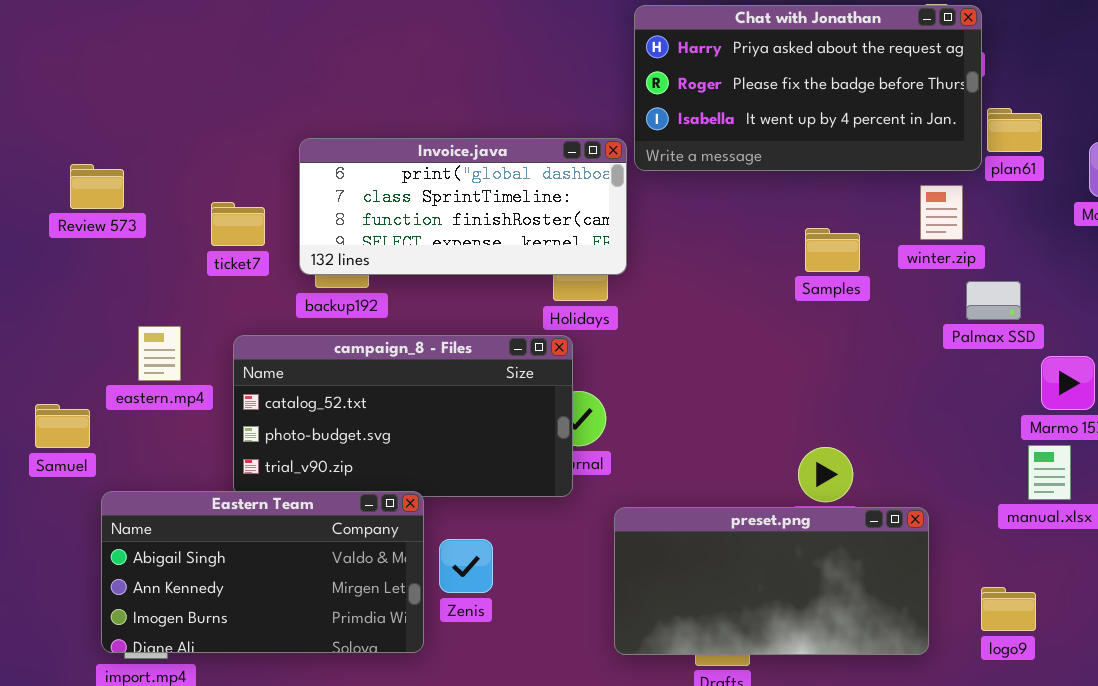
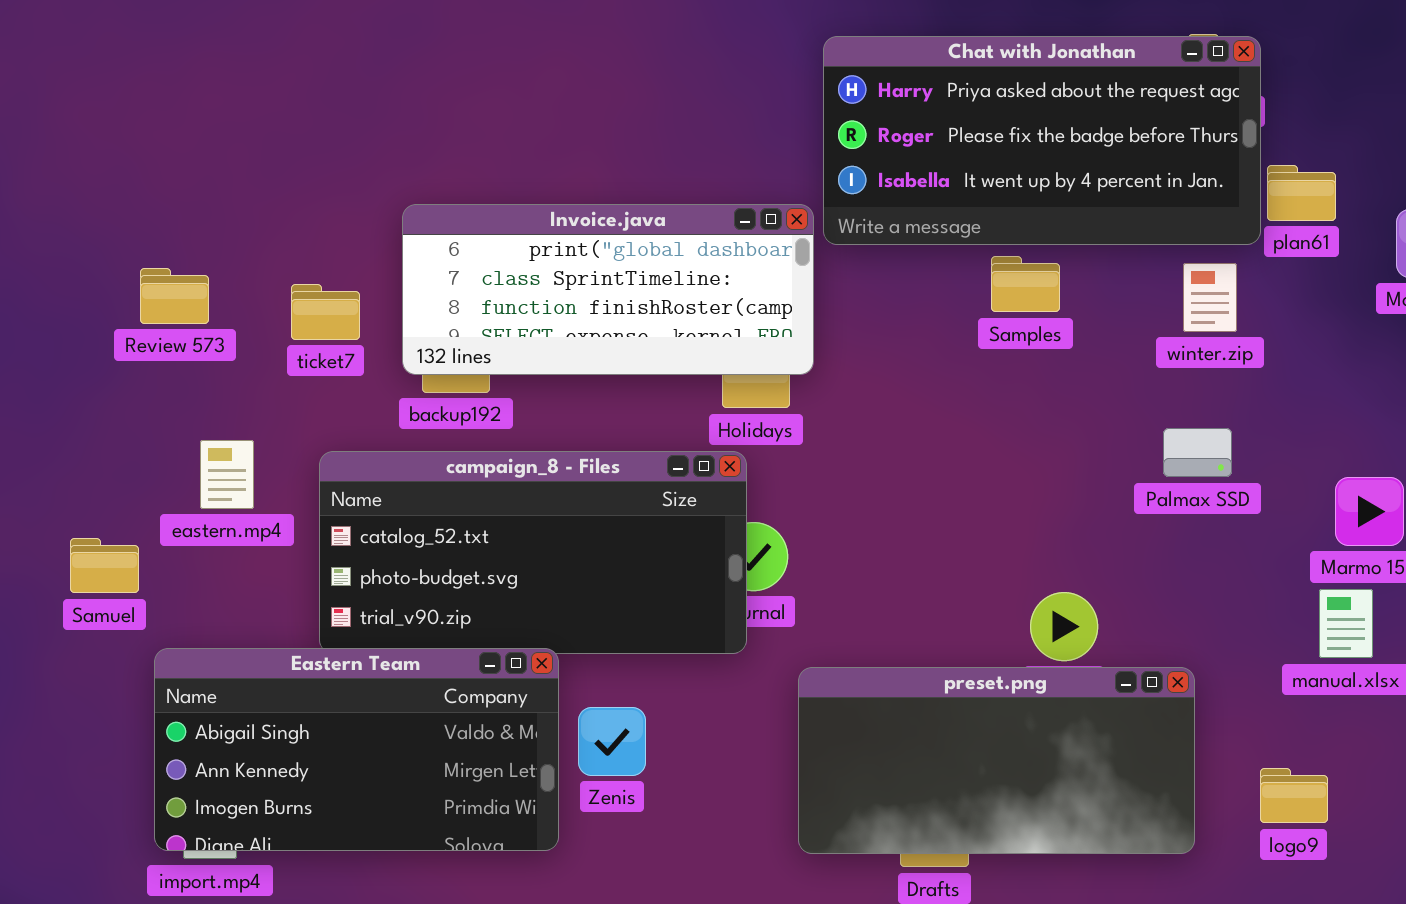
Review 573: [70,164,124,209] -> [140,268,209,324], moved
Samples: [805,228,860,272] -> [991,256,1060,312], moved
Palmax SSD: [966,281,1021,320] -> [1163,428,1232,477], moved

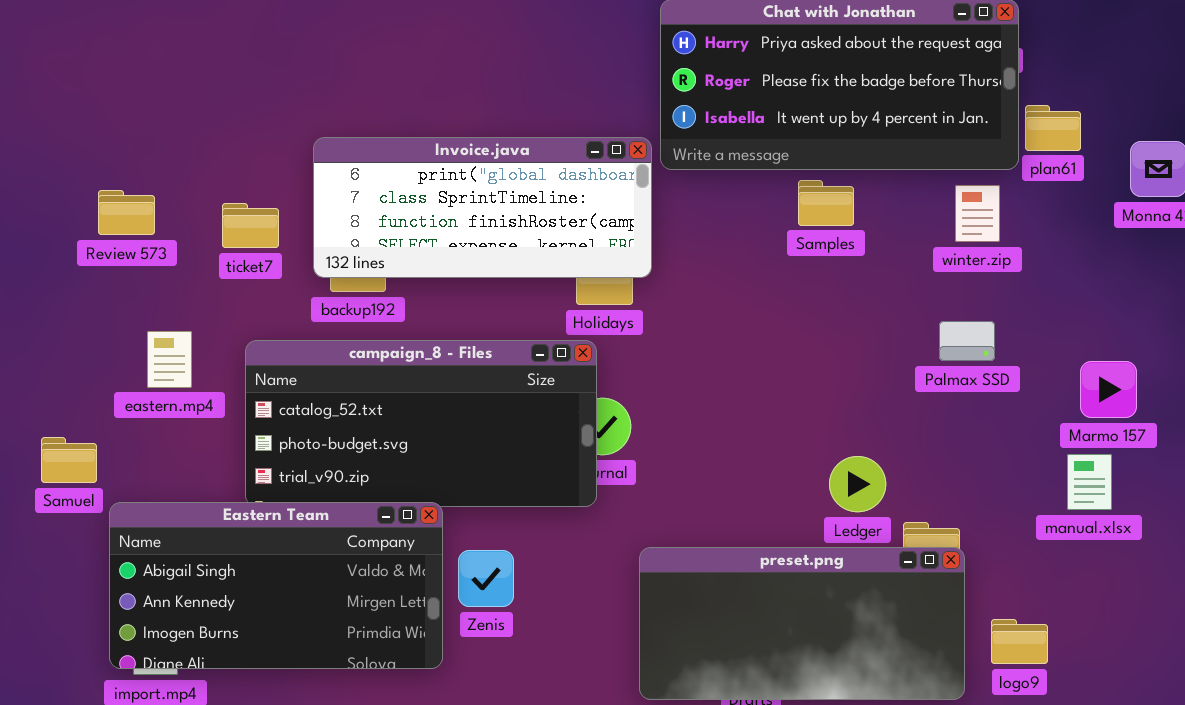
Samuel: [70,538,139,593] -> [41,437,97,483], moved
preset.png: [798,667,1195,854] -> [639,547,965,700], moved
logo9: [1260,768,1328,823] -> [991,619,1048,664], moved

